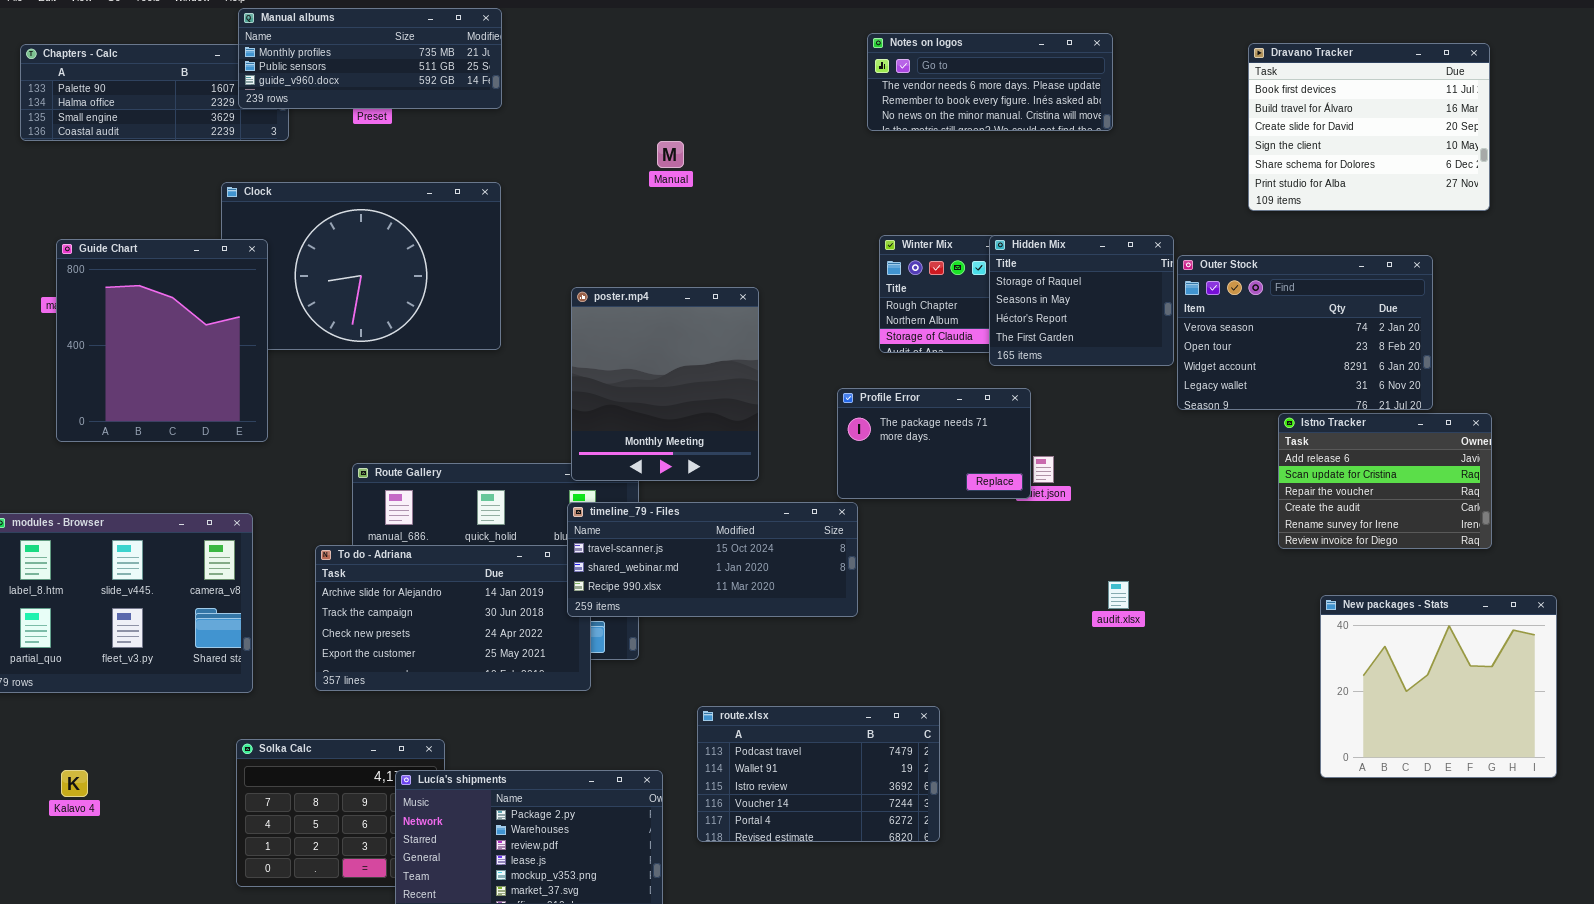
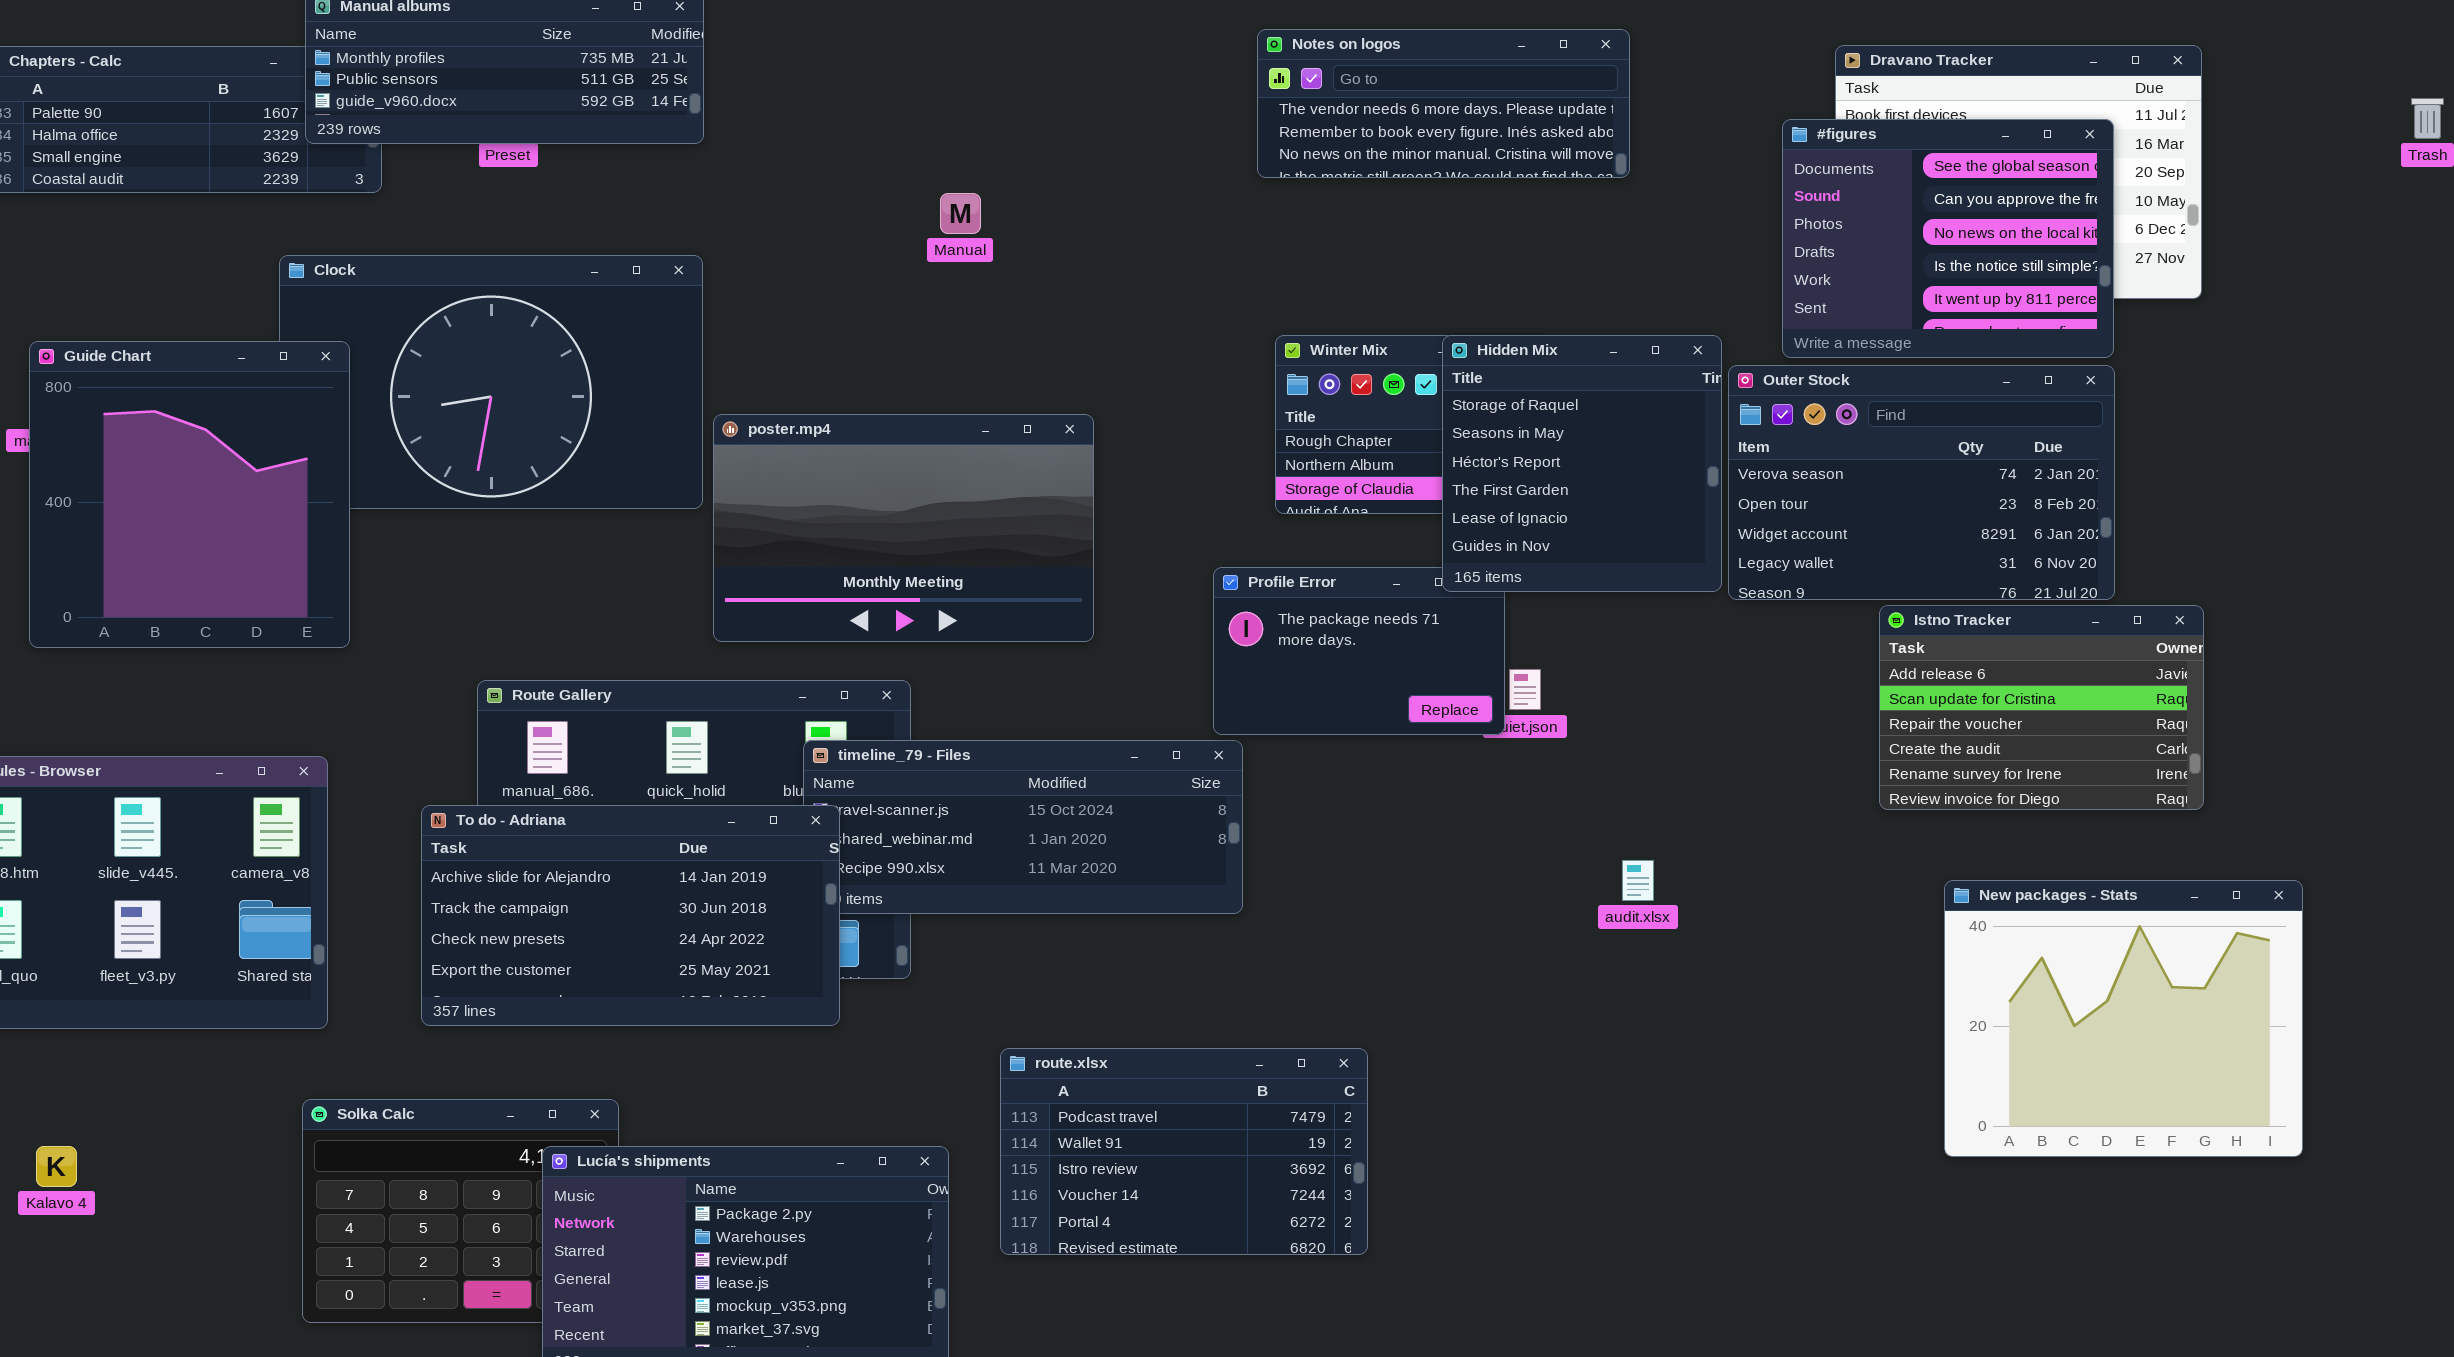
#figures: none -> [1782,119,2114,358], opened
Hidden Mix: [989,235,1174,366] -> [1442,335,1722,592], resized
poster.mp4: [571,287,759,481] -> [713,414,1094,642], resized
To do - Adriana: [315,545,591,691] -> [421,805,840,1026], raised

